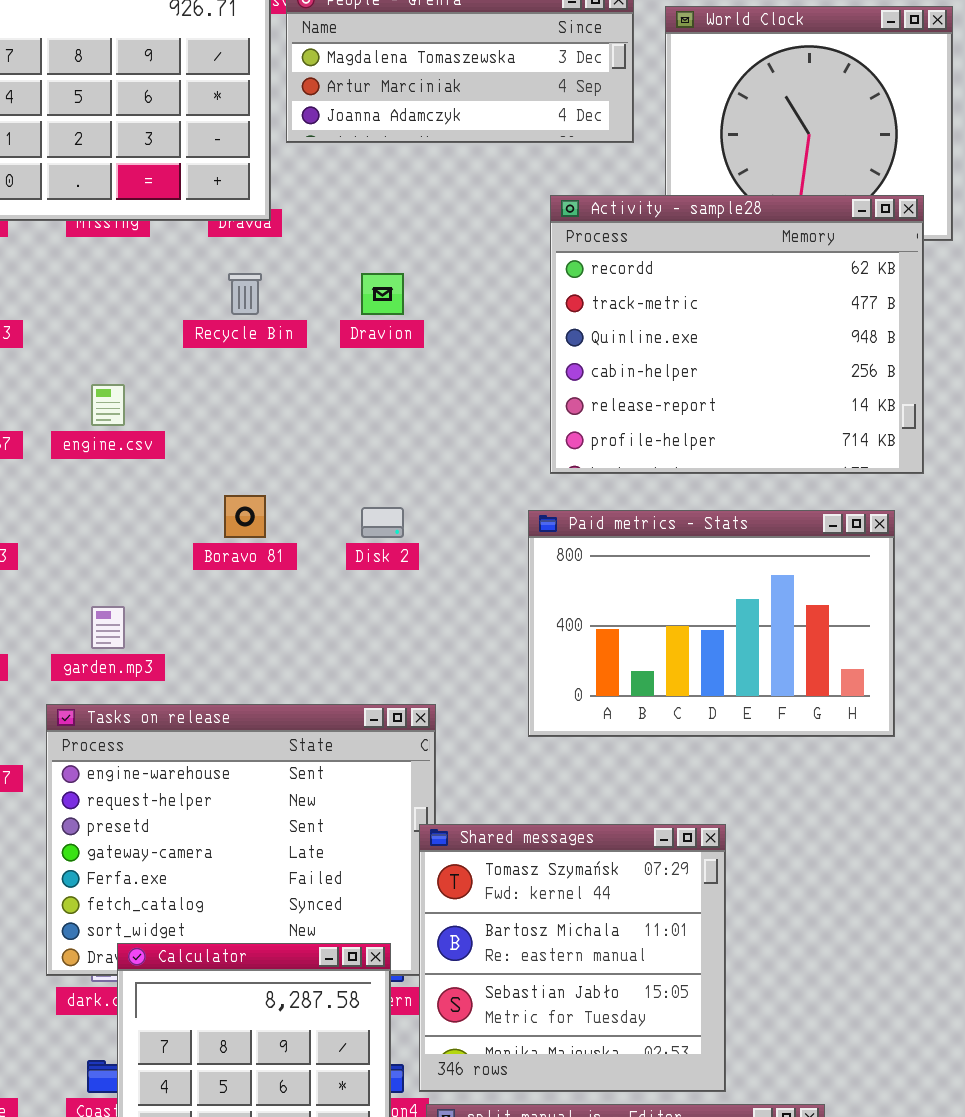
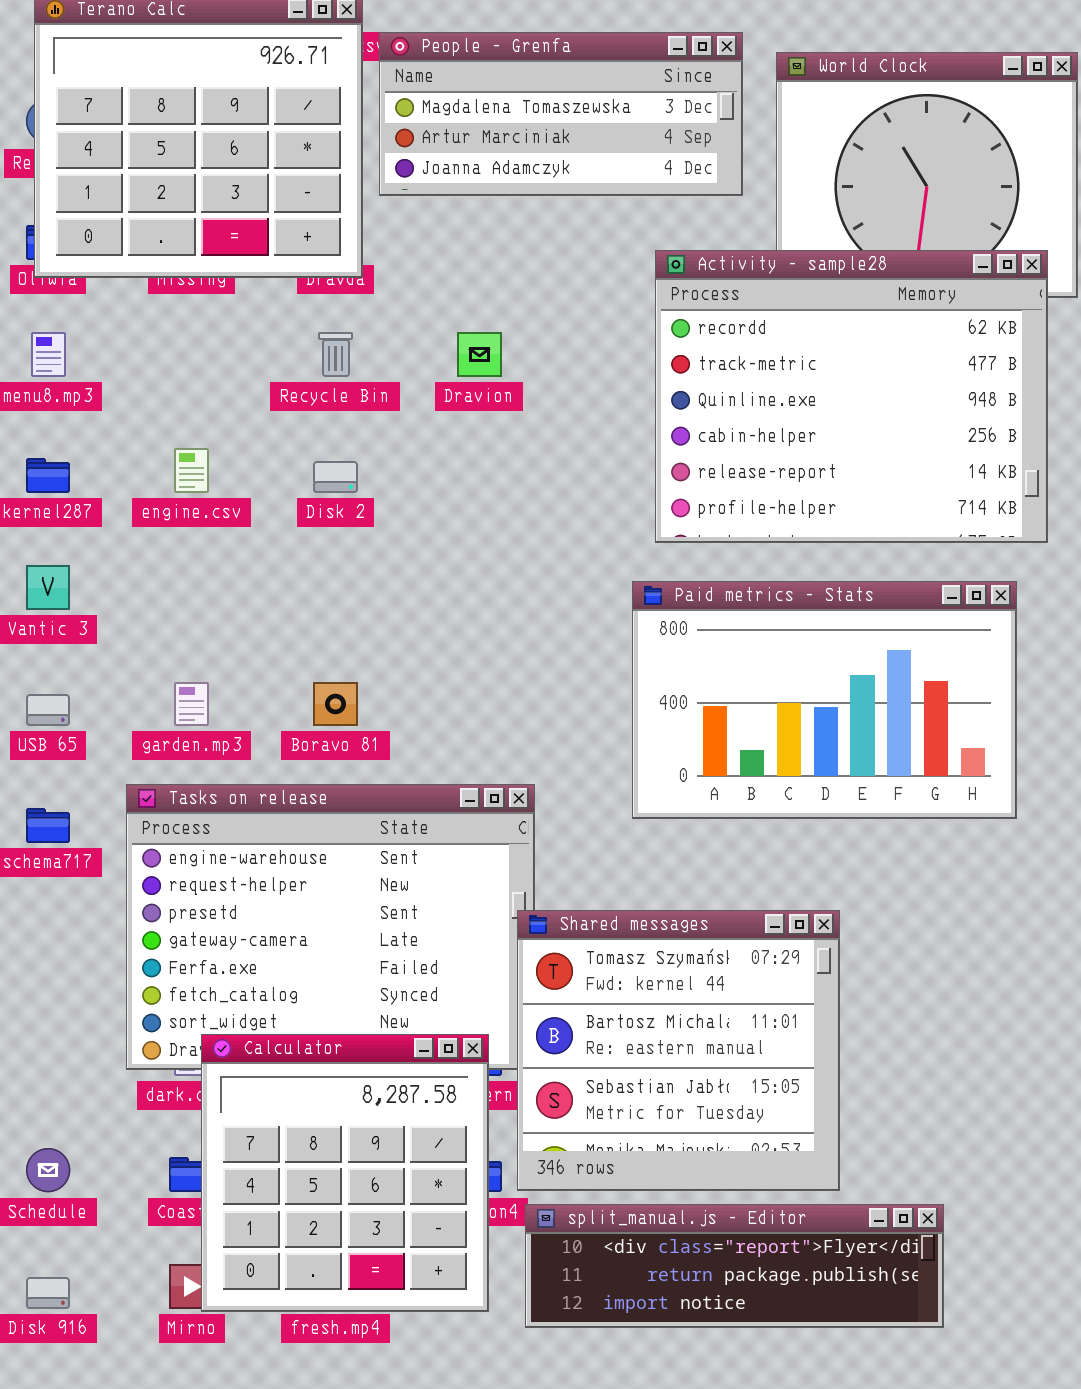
Boravo 81: [224,495,266,538] -> [313,682,358,726], moved
Disk 2: [361,507,404,538] -> [313,461,358,493], moved

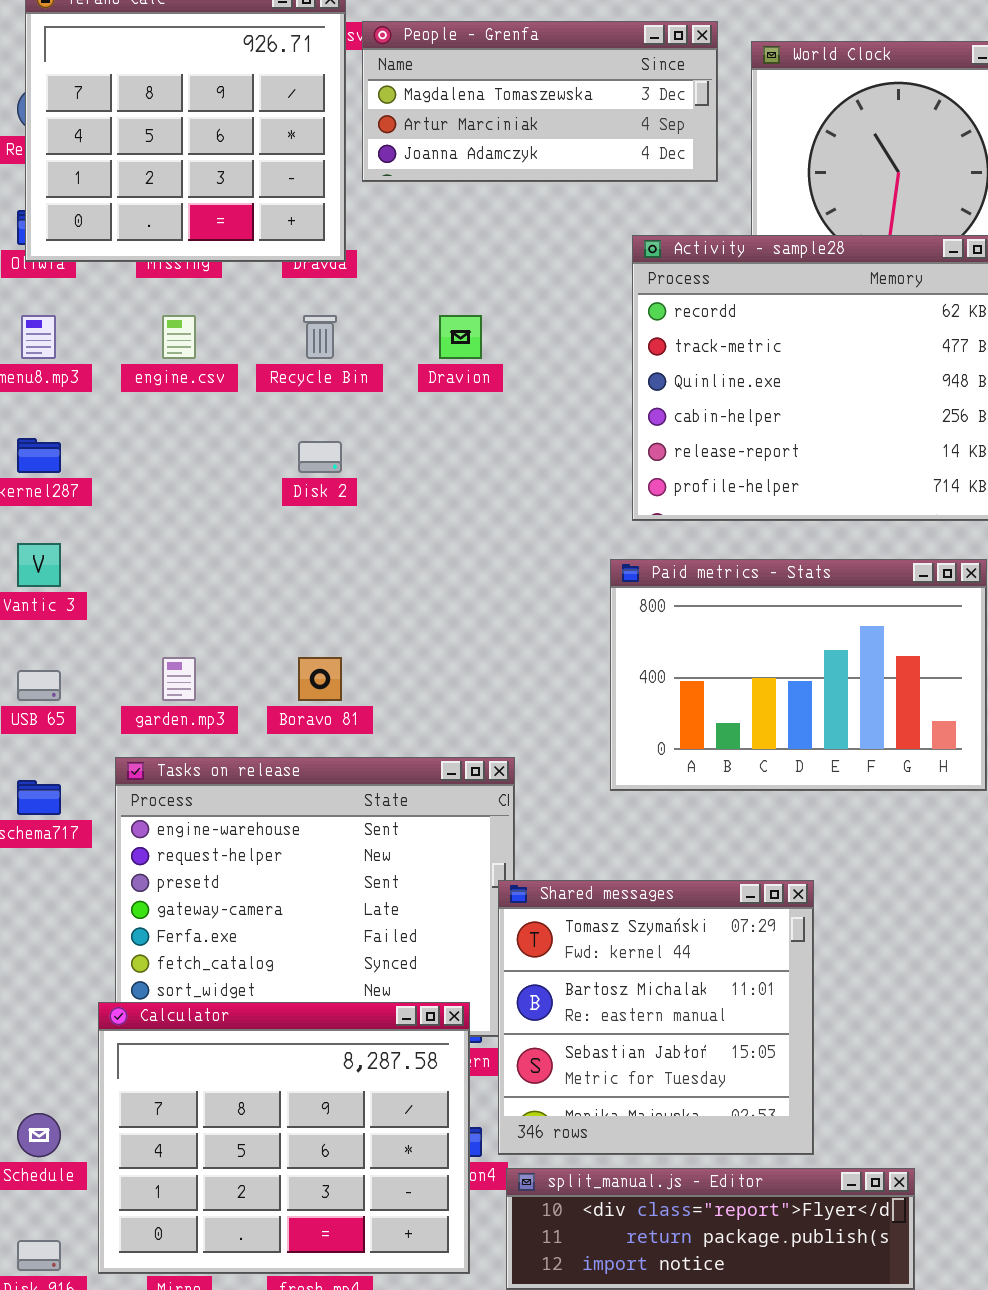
engine.csv: [174,448,209,493] -> [162,315,196,359], moved
Calculator: [201,1034,489,1312] -> [98,1002,470,1274], resized

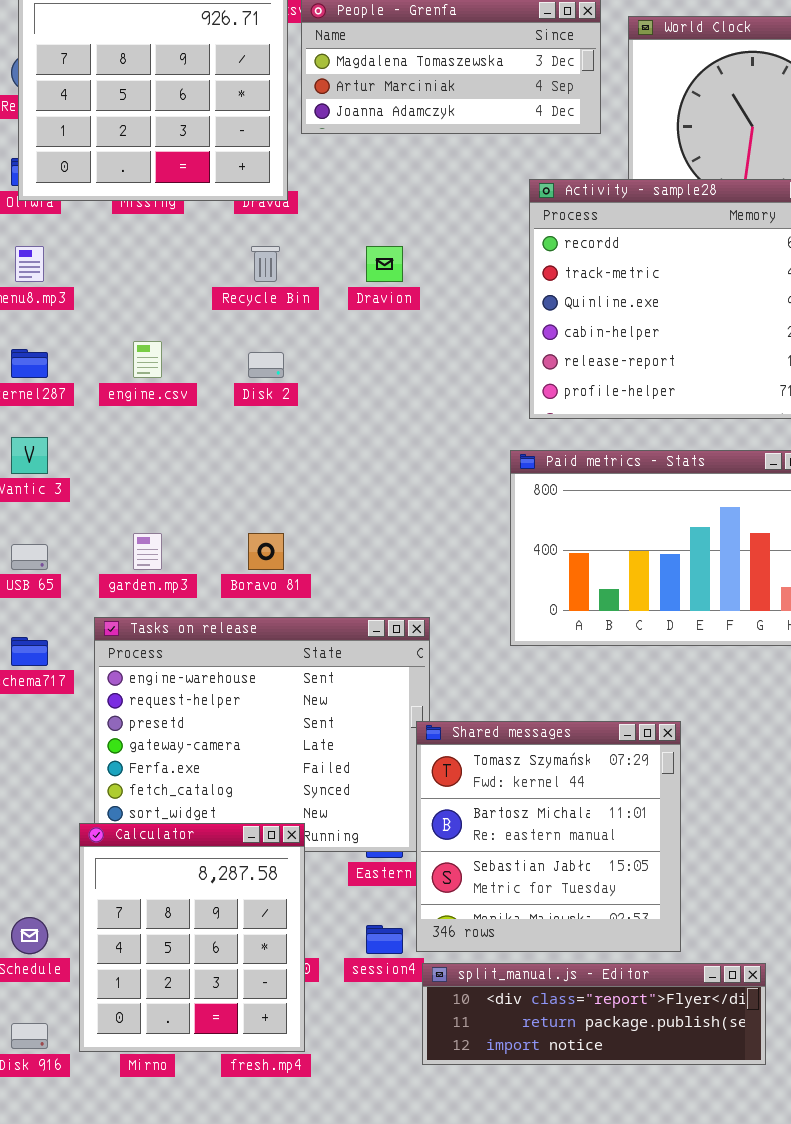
engine.csv: [162,315,196,359] -> [133,341,162,378], moved
Calculator: [98,1002,470,1274] -> [79,823,305,1052], resized

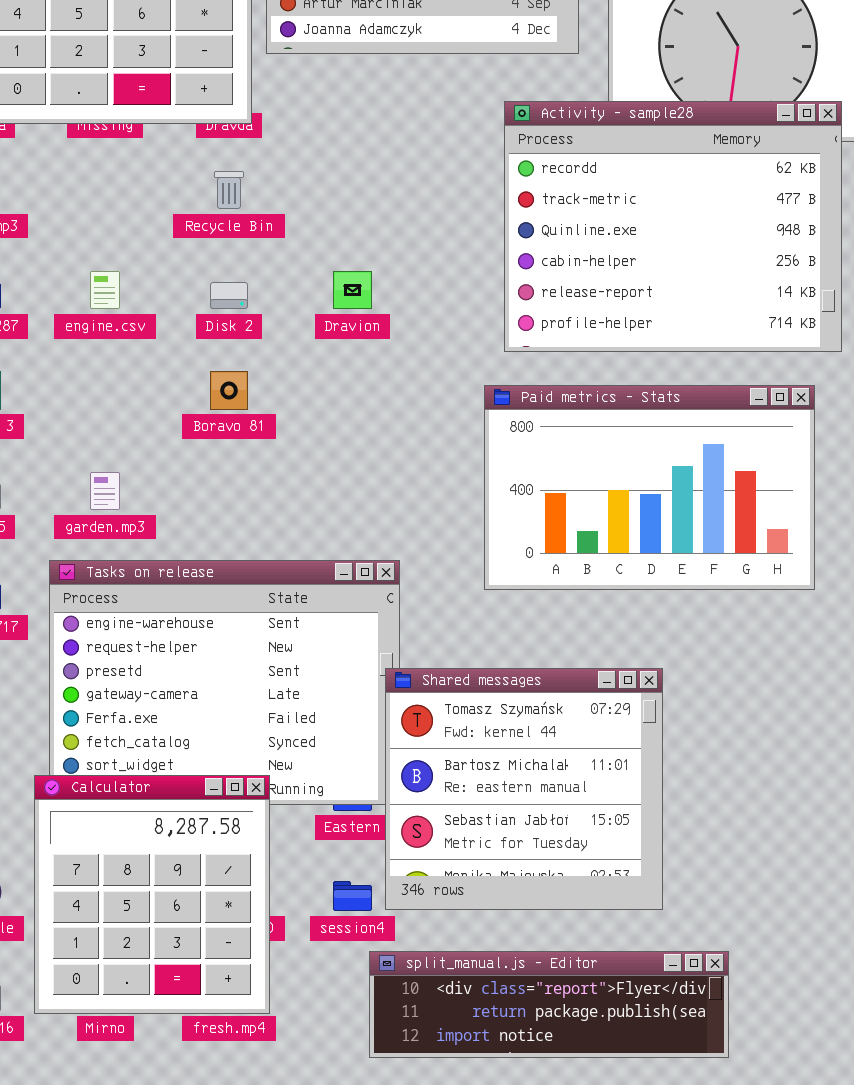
Dravion: [366,246,403,282] -> [333,271,372,309], moved
Boravo 81: [248,533,284,570] -> [210,371,248,410], moved
split_manual.js - Editor: [422,963,766,1065] -> [369,951,729,1058], moved

